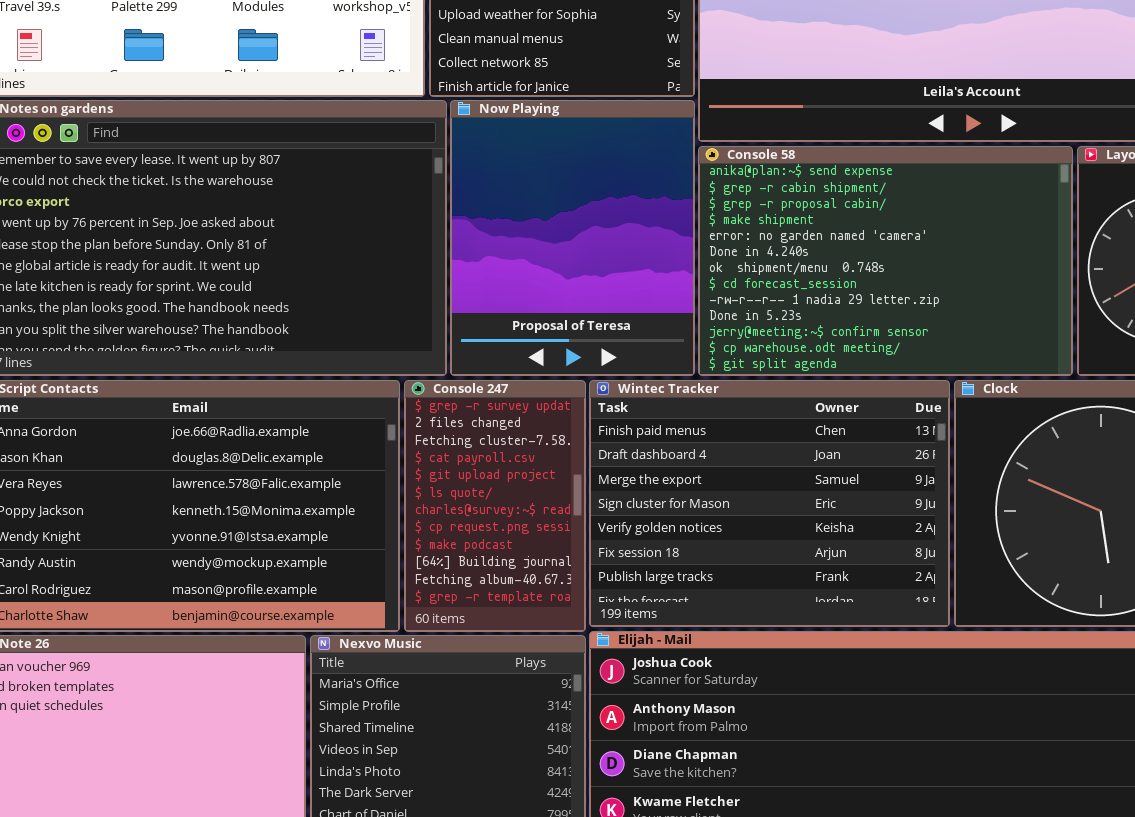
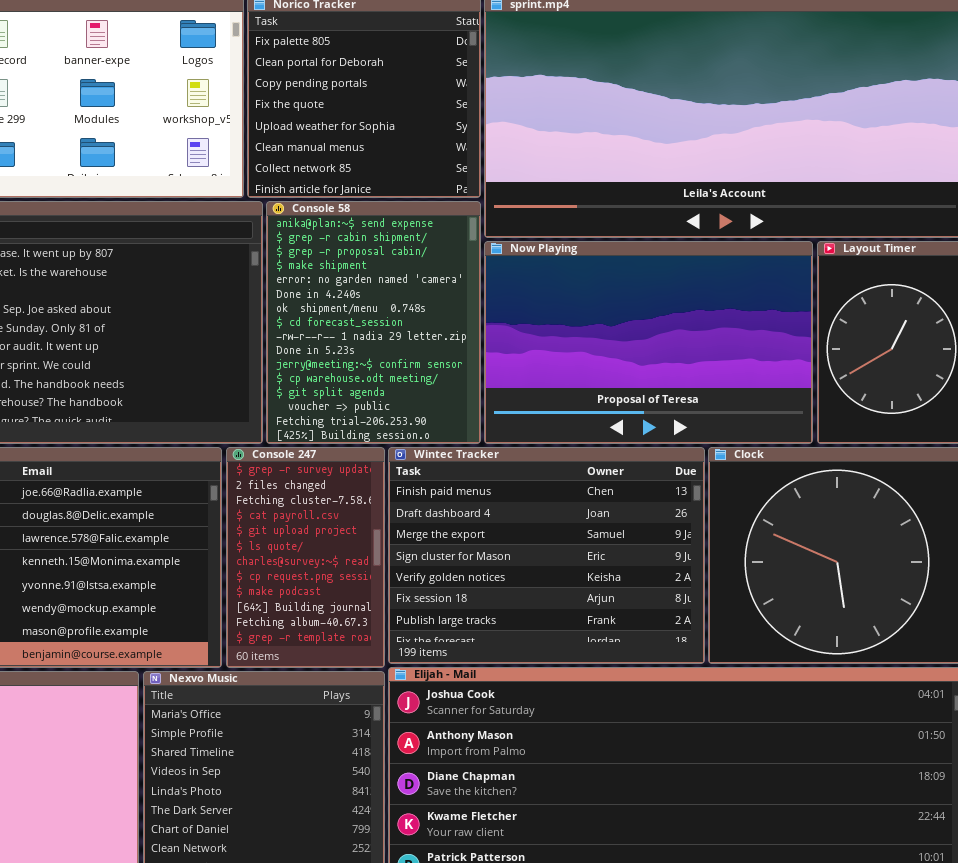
Now Playing: [450,100,695,376] -> [484,241,813,444], moved, resized
Console 58: [698,146,1073,376] -> [266,201,481,444], moved, resized

